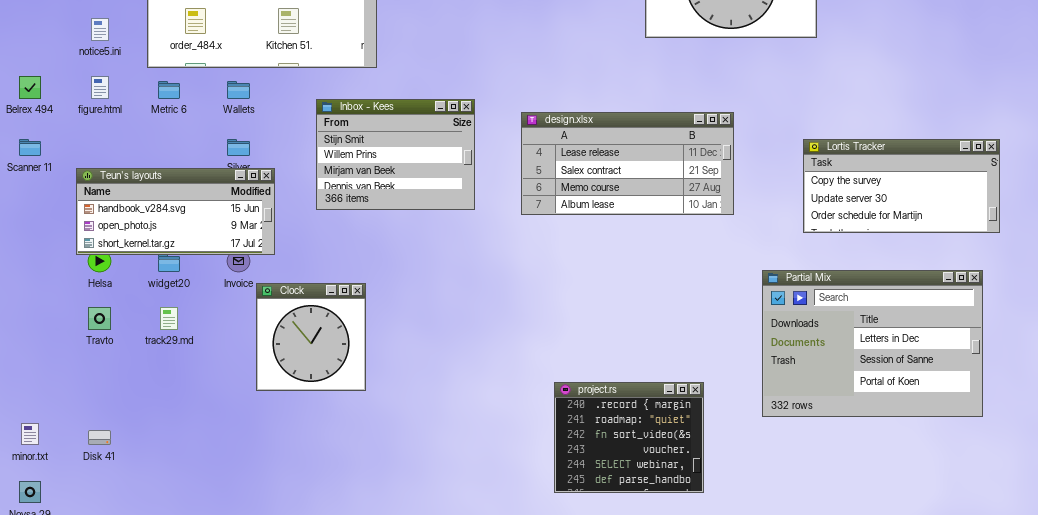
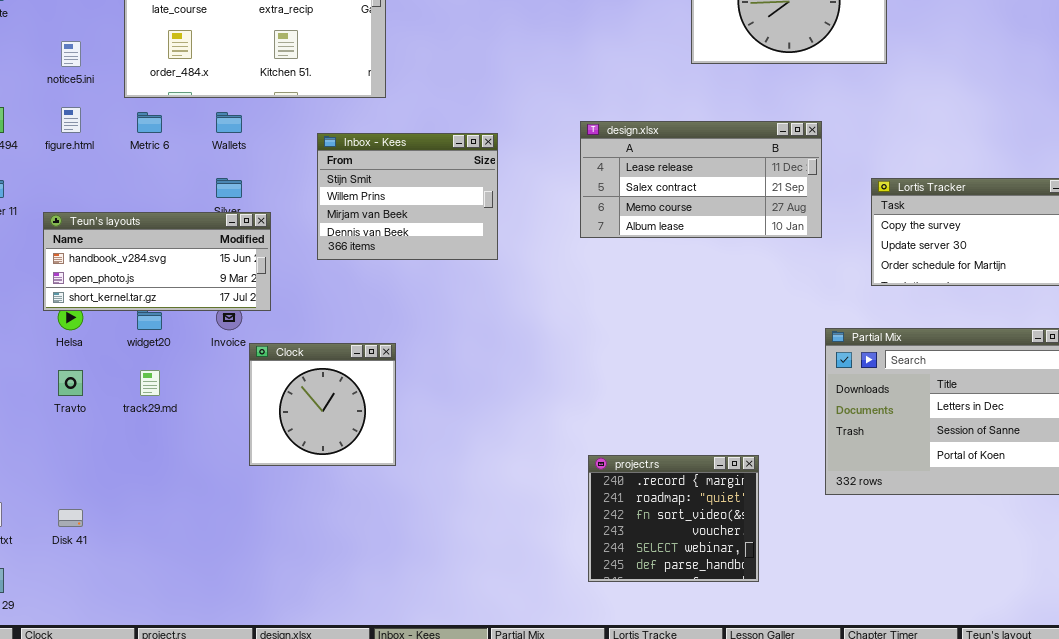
design.xlsx: [521,112,734,215] -> [580,121,822,238], moved
Clock: [256,283,366,391] -> [249,343,396,466], resized

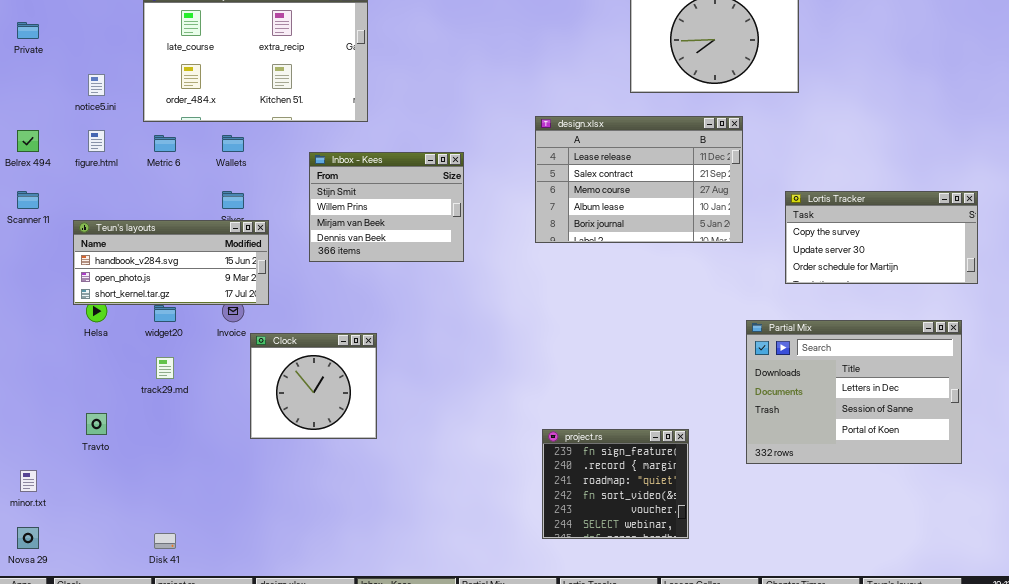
design.xlsx: [580,121,822,238] -> [535,116,743,243], resized
Travto: [58,370,83,396] -> [86,413,107,435], moved
project.rs: [588,455,759,582] -> [542,429,689,539], scrolled up 1 row
Disk 41: [58,509,83,527] -> [154,533,176,549], moved

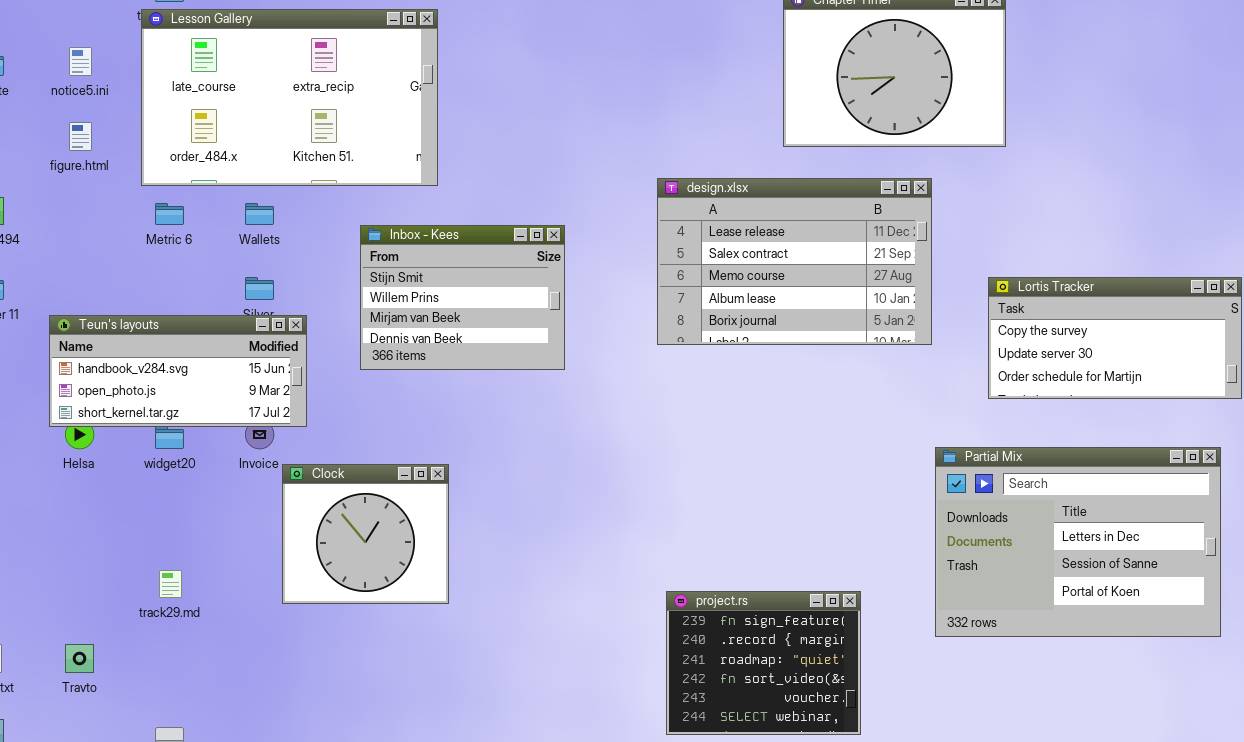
notice5.ini: [88,74,105,96] -> [69,47,92,76], moved
figure.html: [88,130,105,152] -> [69,122,92,151], moved
track29.md: [156,357,174,379] -> [159,570,182,598], moved
Travto: [86,413,107,435] -> [65,644,94,673], moved

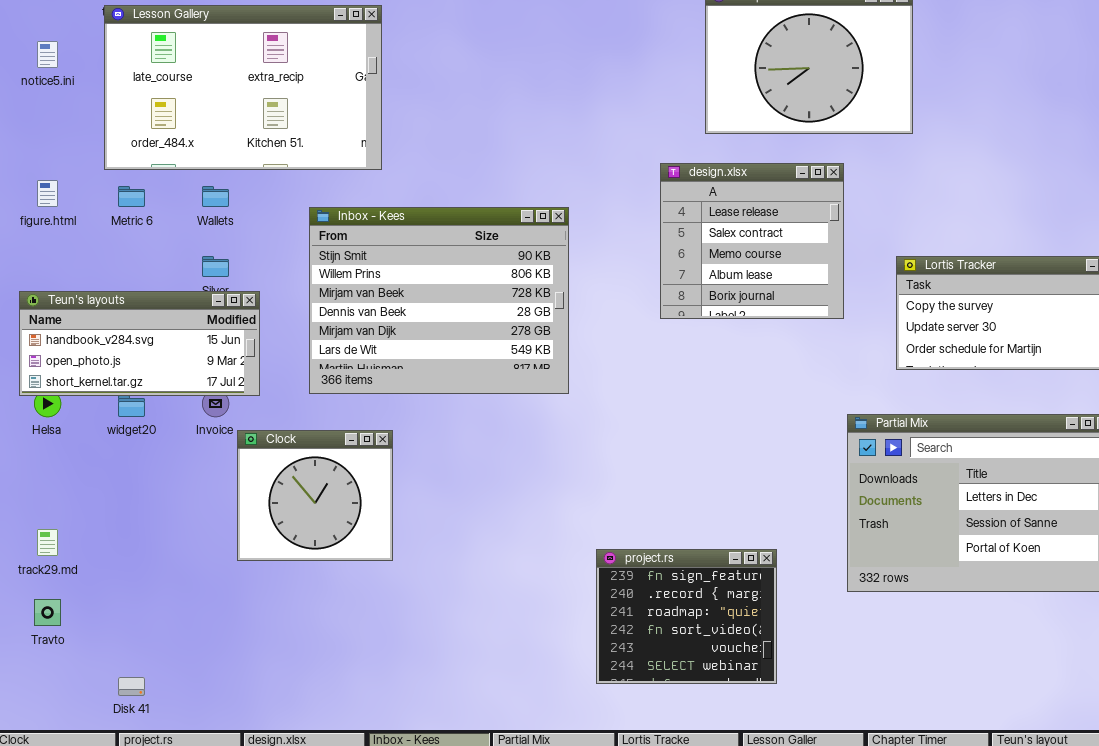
figure.html: [69,122,92,151] -> [37,180,58,207], moved
design.xlsx: [657,178,932,345] -> [660,163,844,319], resized
Inbox - Kees: [360,225,565,370] -> [309,207,569,394], resized
track29.md: [159,570,182,598] -> [37,529,58,556], moved

